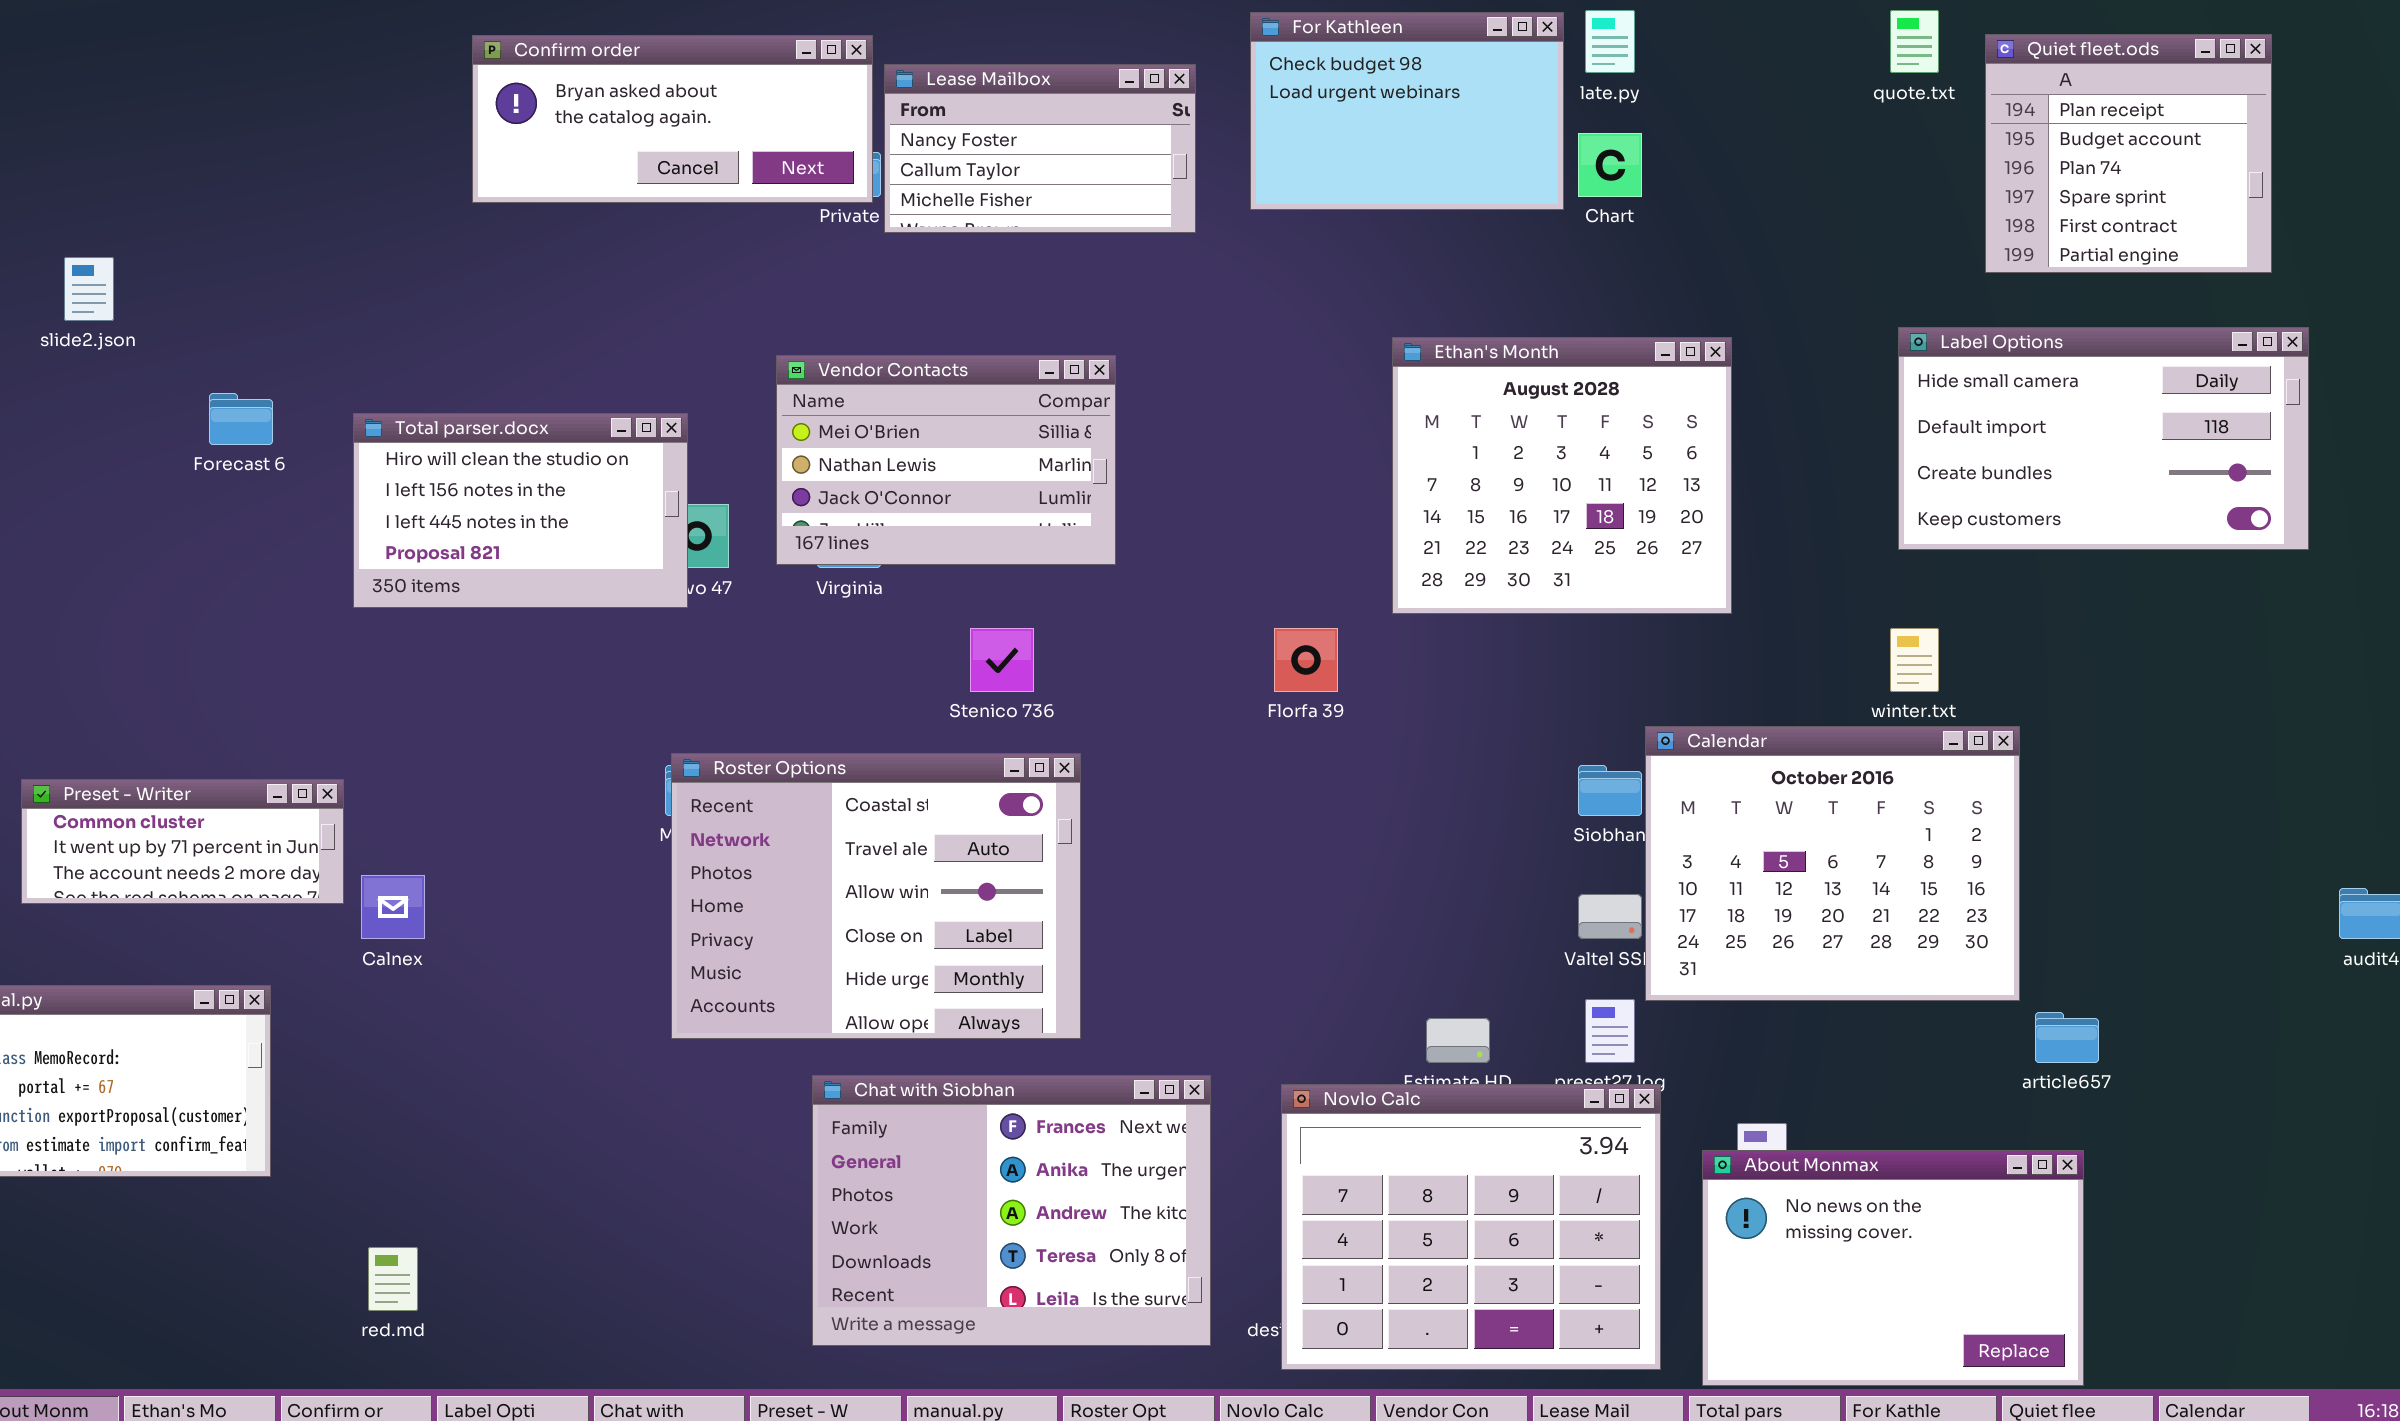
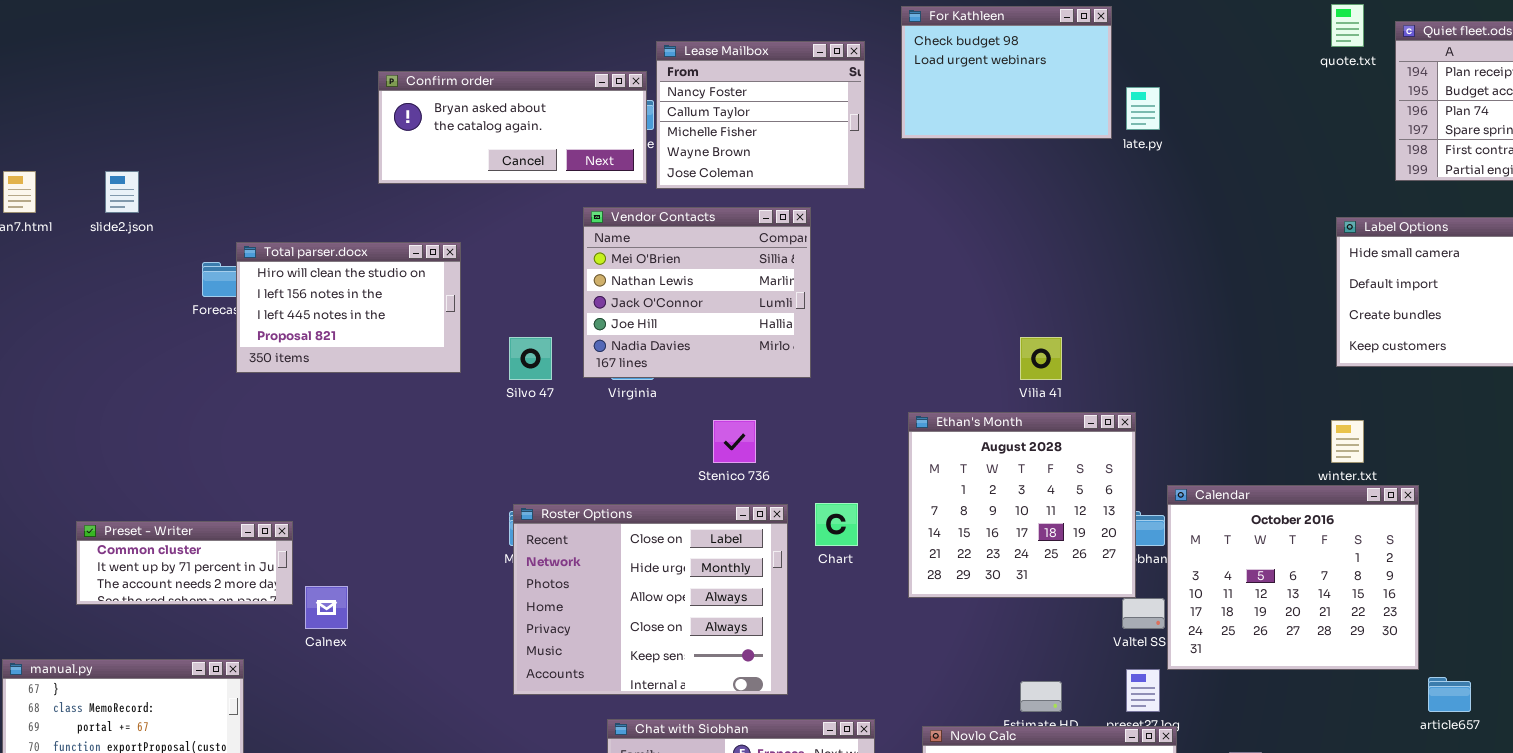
late.py: [1585,10,1635,73] -> [1126,87,1160,130], moved
Confirm order: [472,35,873,203] -> [378,71,647,184], moved
Lease Mailbox: [884,64,1196,233] -> [656,41,865,189], resized
Chart: [1578,133,1642,197] -> [815,503,858,546], moved
Ethan's Month: [1392,337,1732,614] -> [908,412,1136,598], moved
Vendor Contacts: [776,355,1116,565] -> [583,207,811,378], resized
Total parser.docx: [353,413,688,608] -> [236,242,461,373], moved
Roster Options: [671,753,1081,1039] -> [513,504,788,695], scrolled down 3 rows

